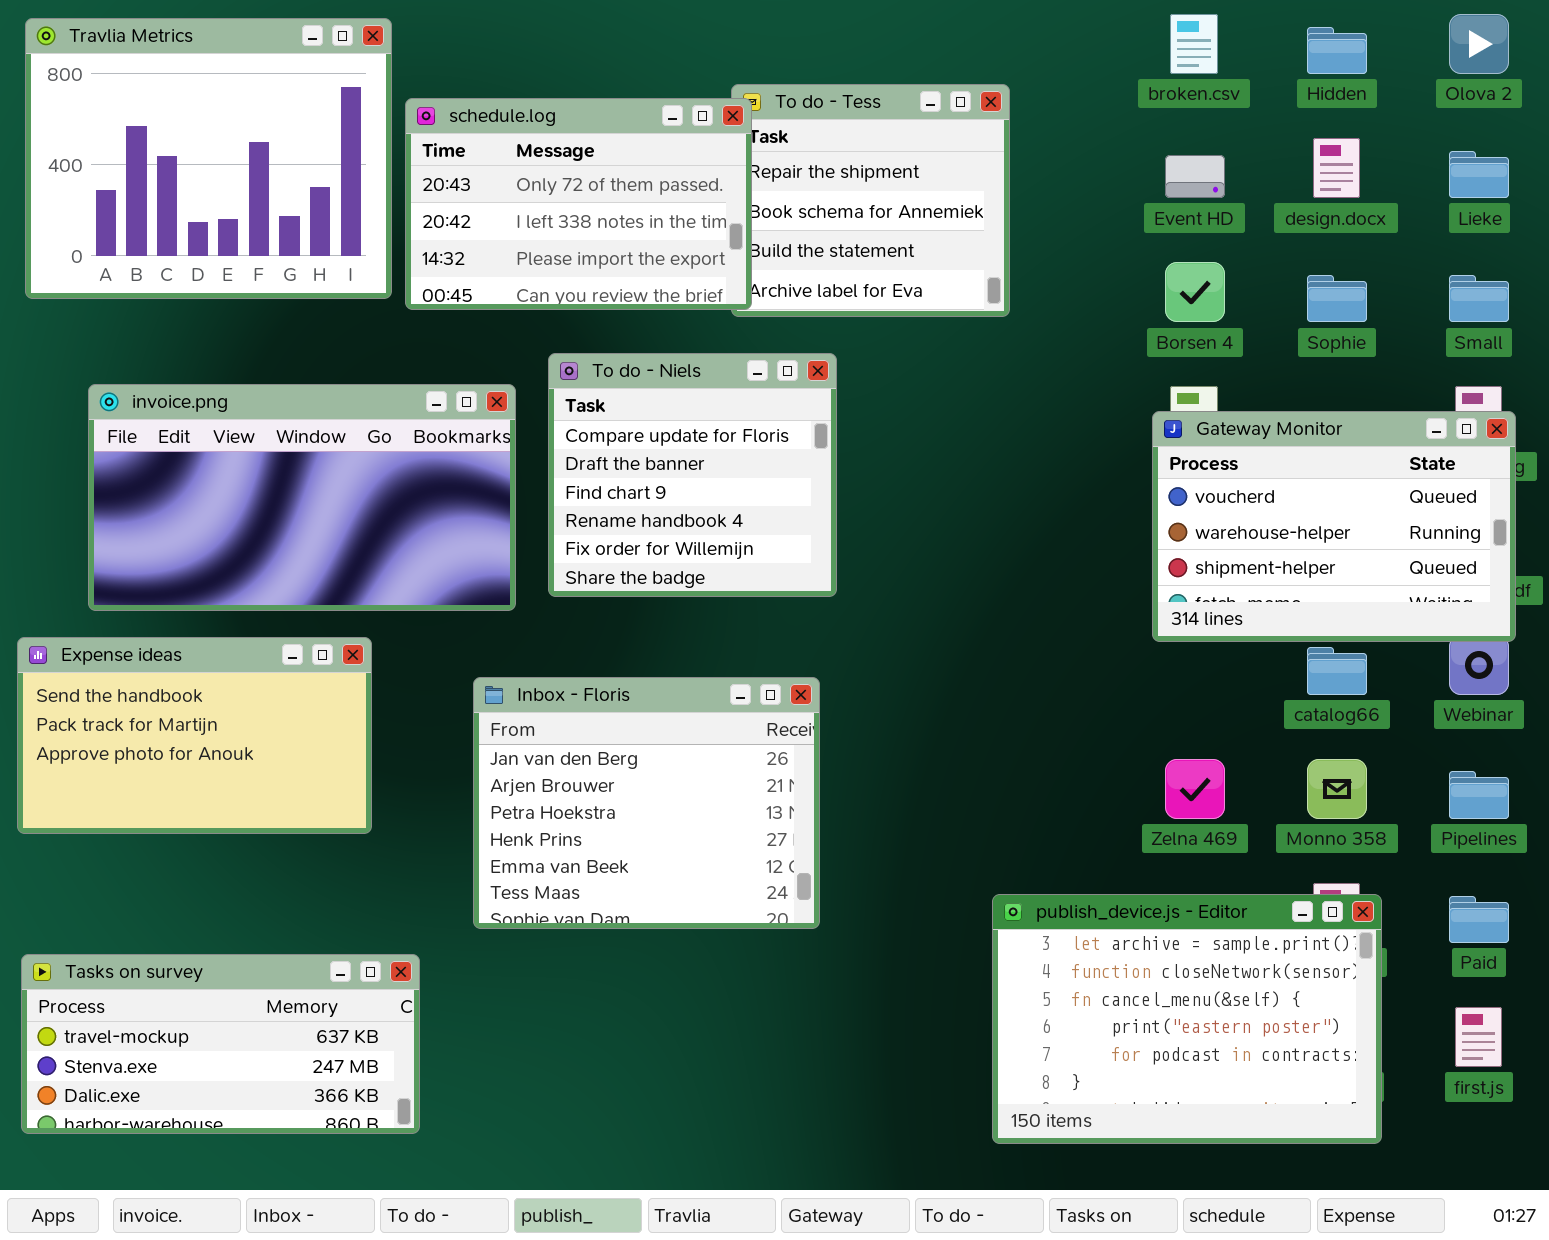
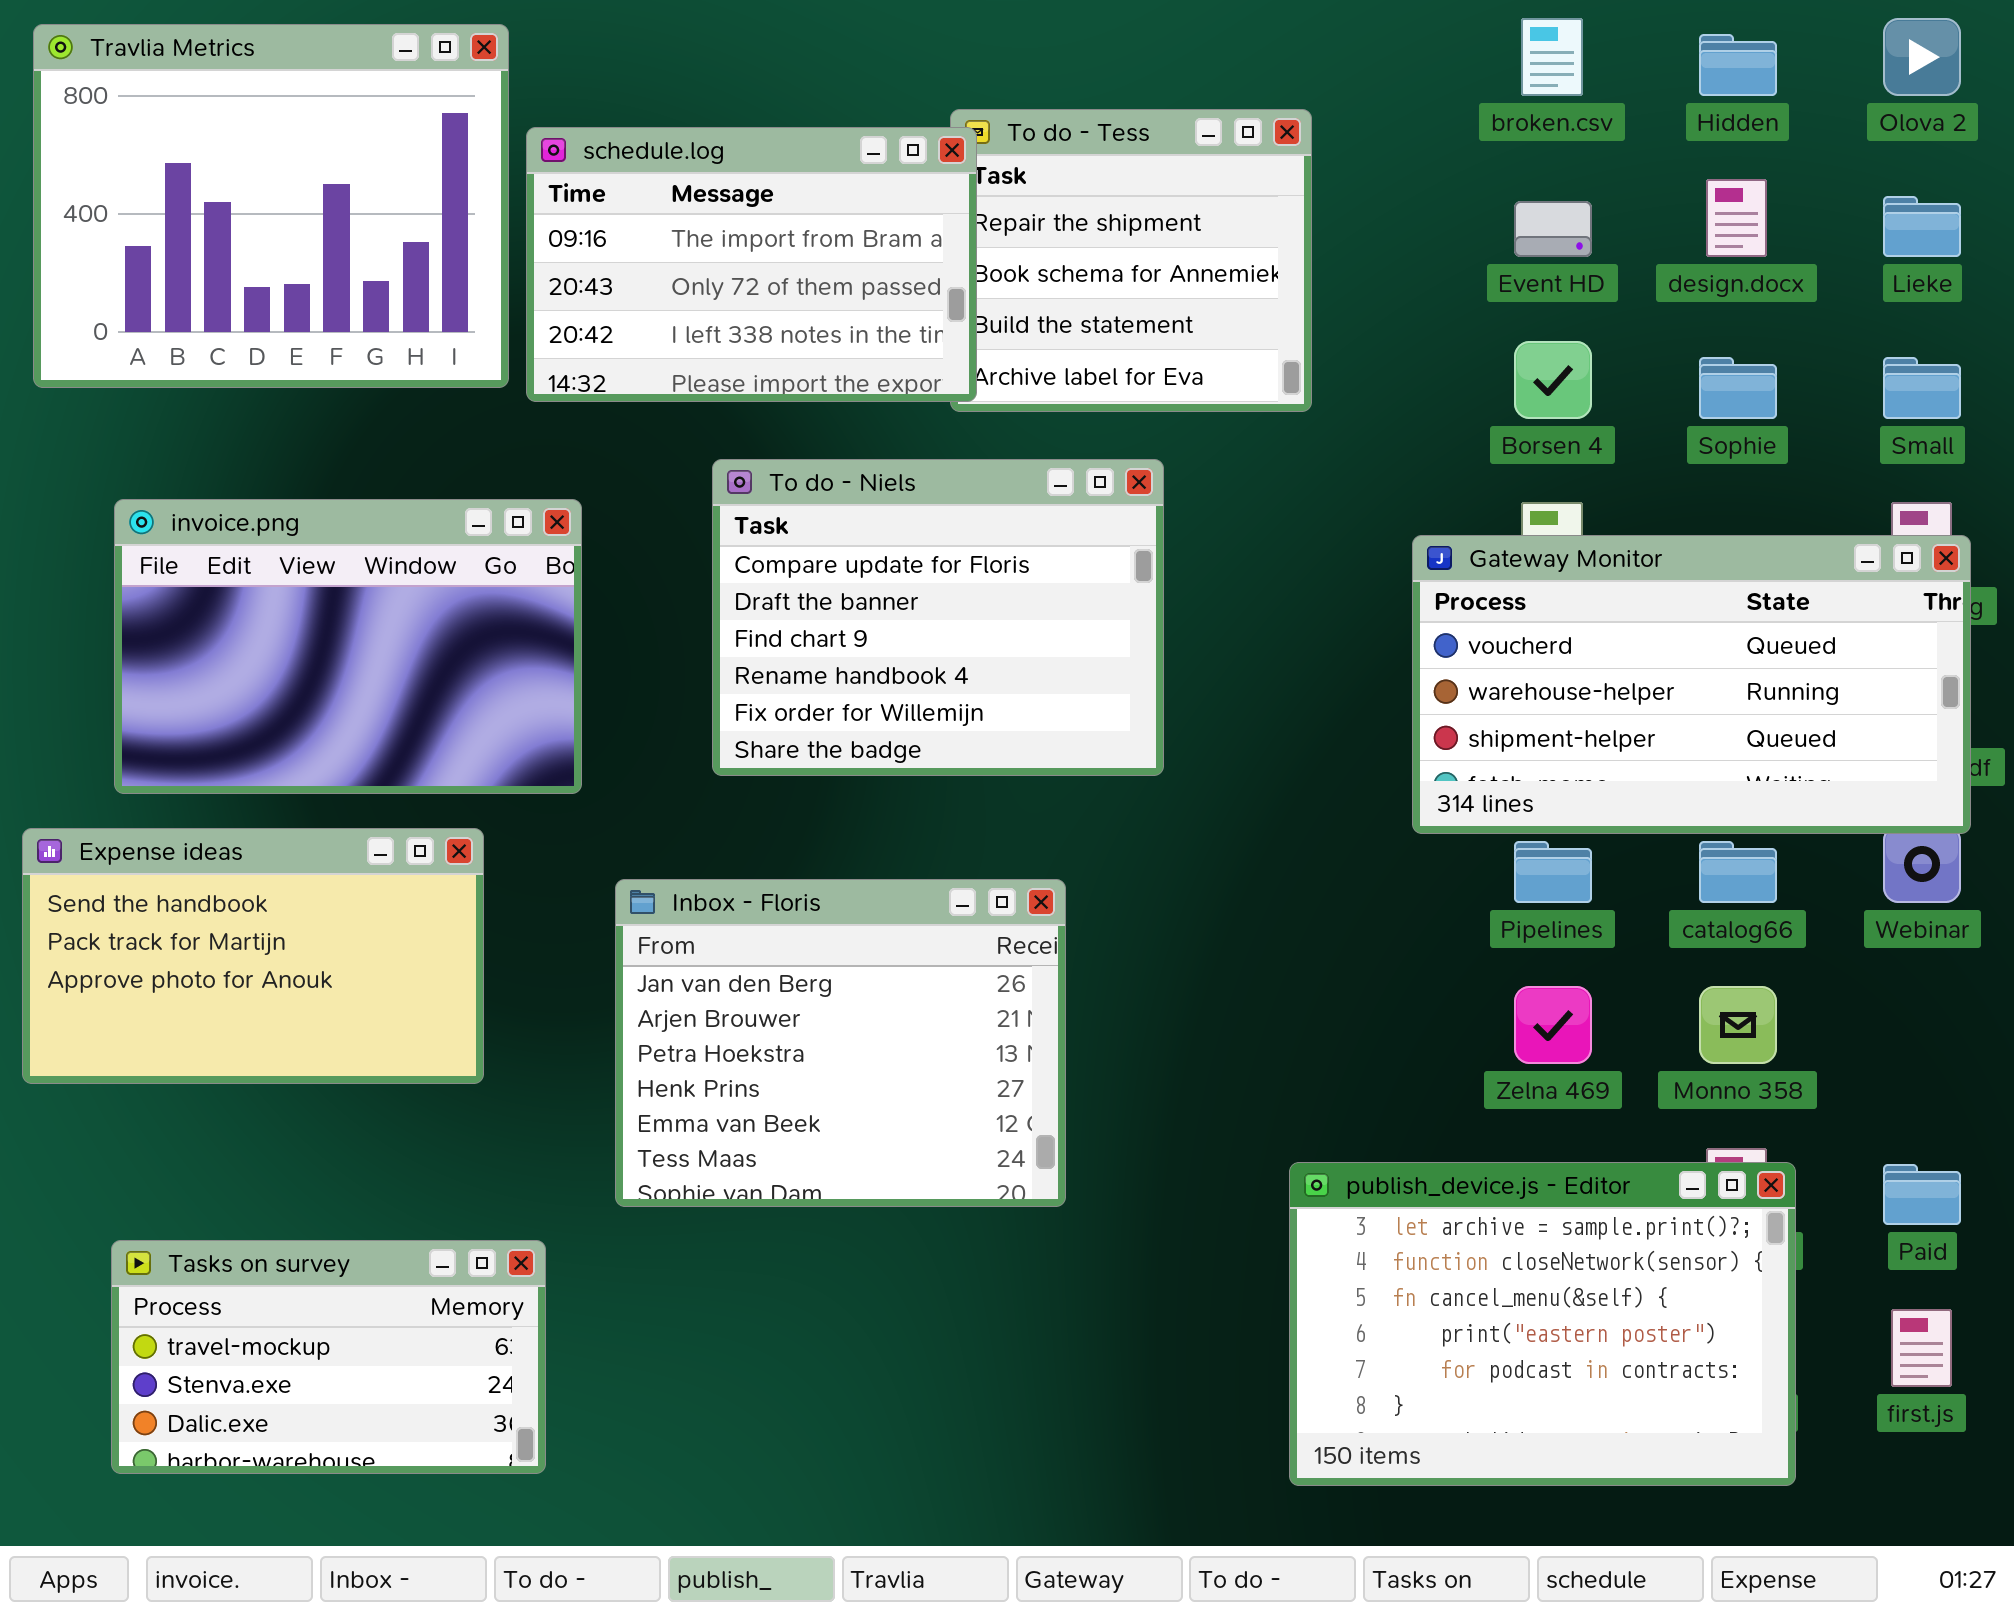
schedule.log: [405,98,752,310] -> [526,127,977,402], scrolled up 1 row
To do - Niels: [548,353,837,597] -> [712,459,1164,776], resized
invoice.png: [88,384,516,611] -> [114,499,582,794], resized
Gateway Monitor: [1152,411,1516,642] -> [1412,535,1971,834], resized
Pipelines: [1449,771,1509,819] -> [1514,841,1592,903], moved
Tasks on survey: [21,954,420,1134] -> [111,1240,546,1474], resized

